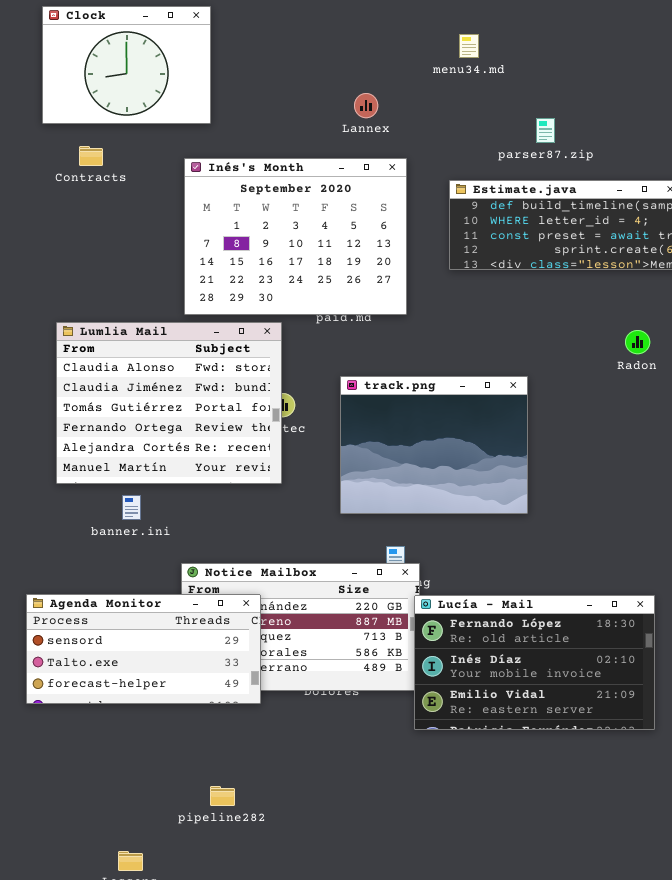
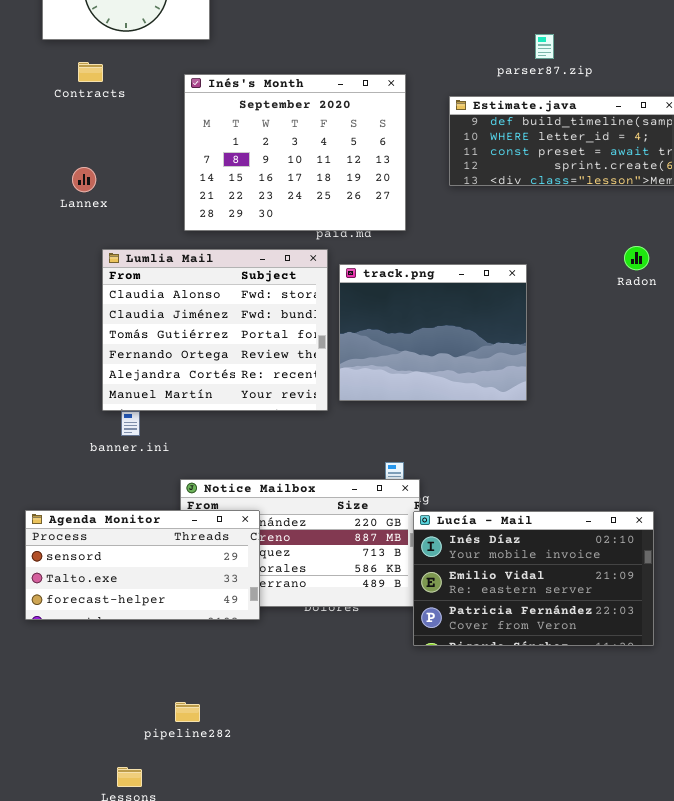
Lannex: [354,93,378,118] -> [72,167,96,192], moved
Lumlia Mail: [56,322,282,484] -> [102,249,328,411], moved
track.png: [340,376,528,514] -> [339,264,527,401], moved
Lucía - Mail: [414,595,655,730] -> [413,511,654,646], scrolled down 1 row
pipeline282: [210,786,235,806] -> [175,702,200,722], moved

